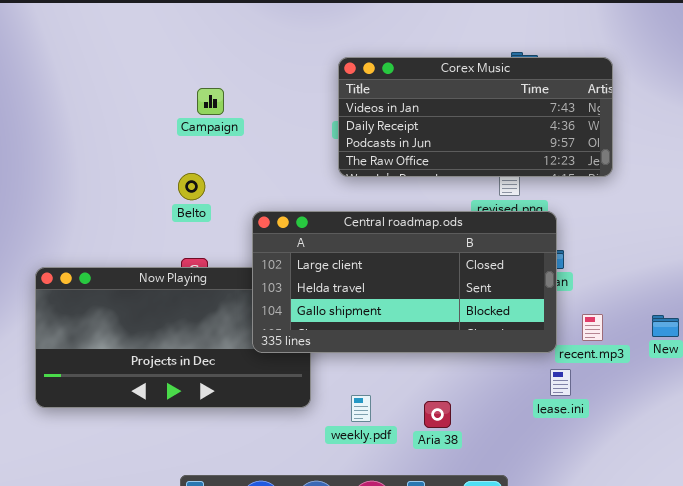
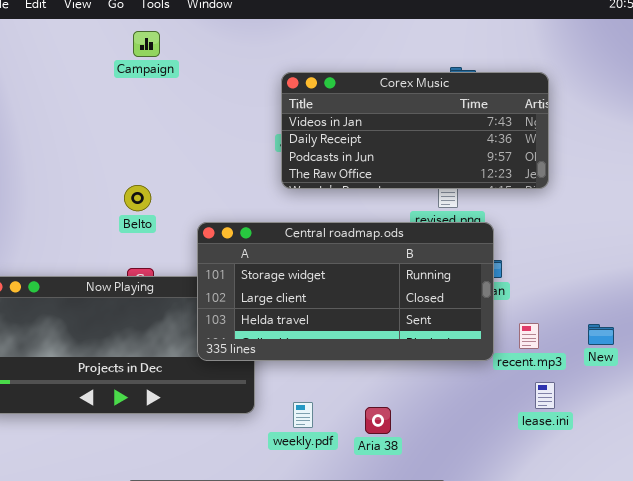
Campaign: [197,88,224,115] -> [133,31,160,57], moved
Central roadmap.ods: [252,211,557,353] -> [197,222,494,361], scrolled up 1 row
lease.ini: [550,369,571,396] -> [535,382,555,409], moved

